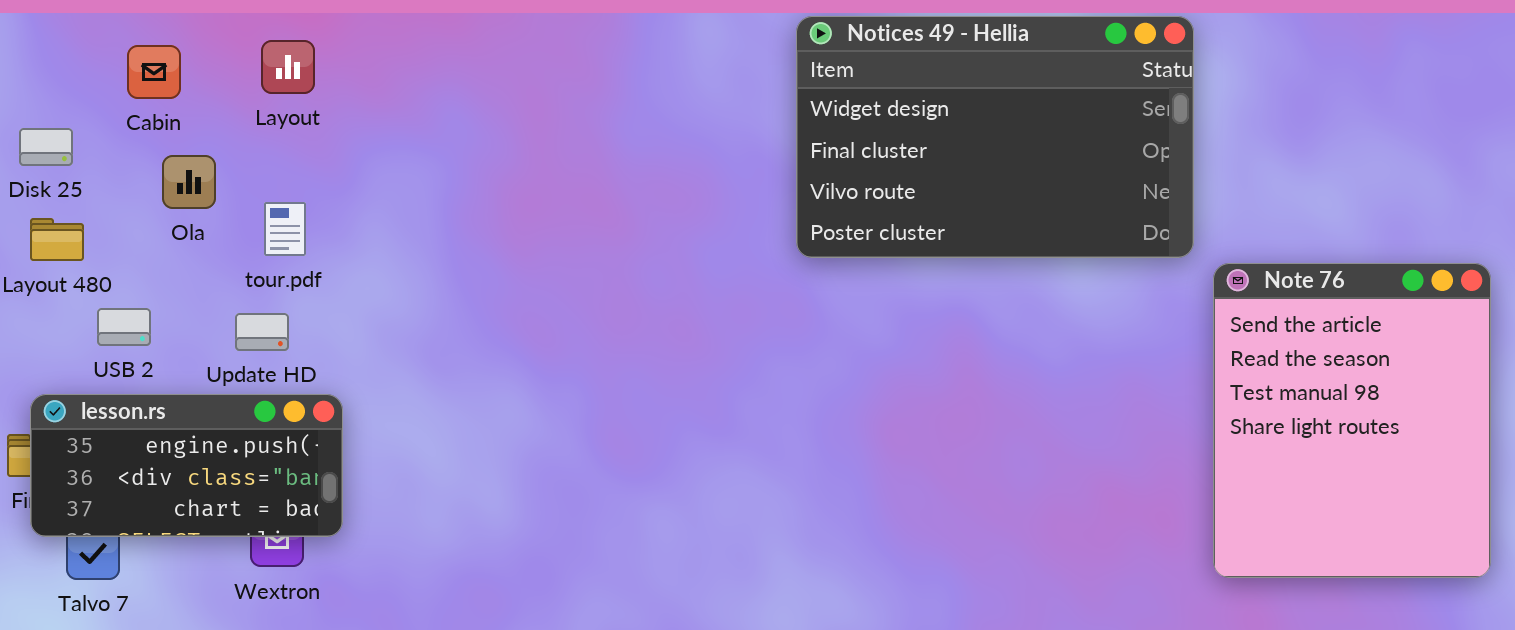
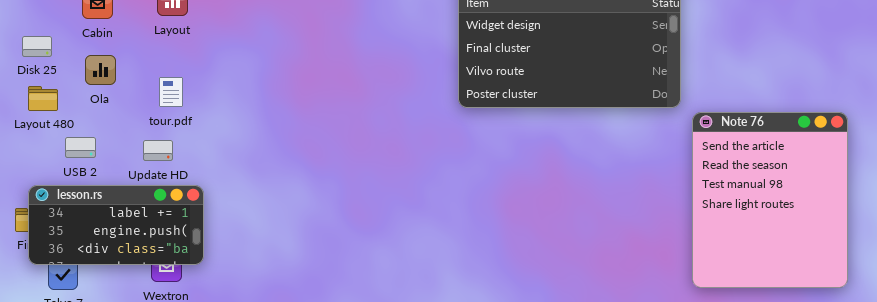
Ola: [162,155,216,209] -> [85,55,116,85], moved
lesson.rs: [30,394,343,537] -> [28,185,204,265], scrolled up 1 row

